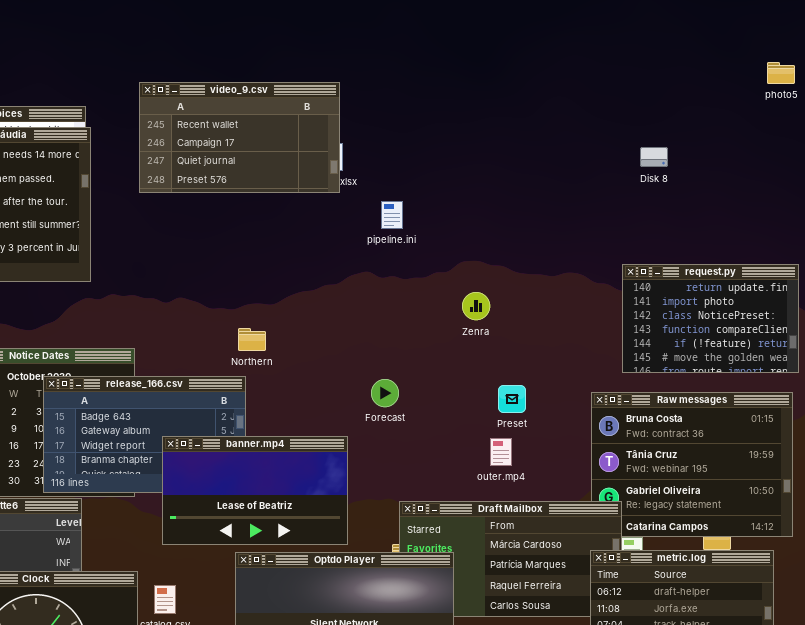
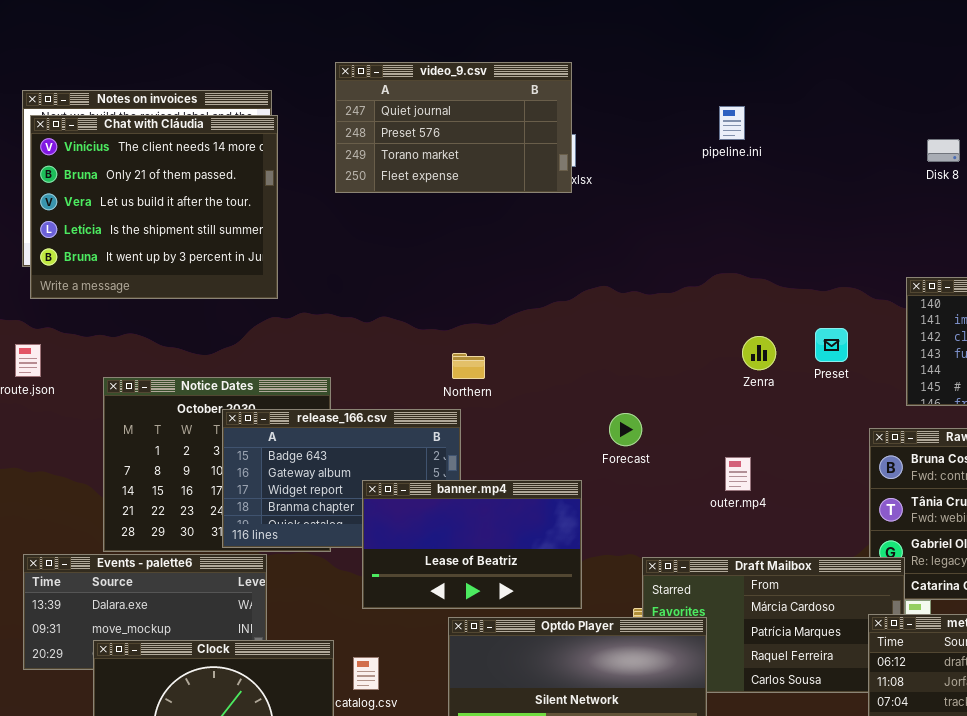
video_9.csv: [139,82,340,193] -> [335,62,572,193], scrolled down 2 rows
pipeline.ini: [381,201,403,229] -> [719,106,745,140], moved
Zenra: [462,292,490,320] -> [742,336,776,370], moved
Preset: [498,385,526,413] -> [815,328,848,362], moved
outer.mp4: [490,438,512,466] -> [725,457,751,491], moved

